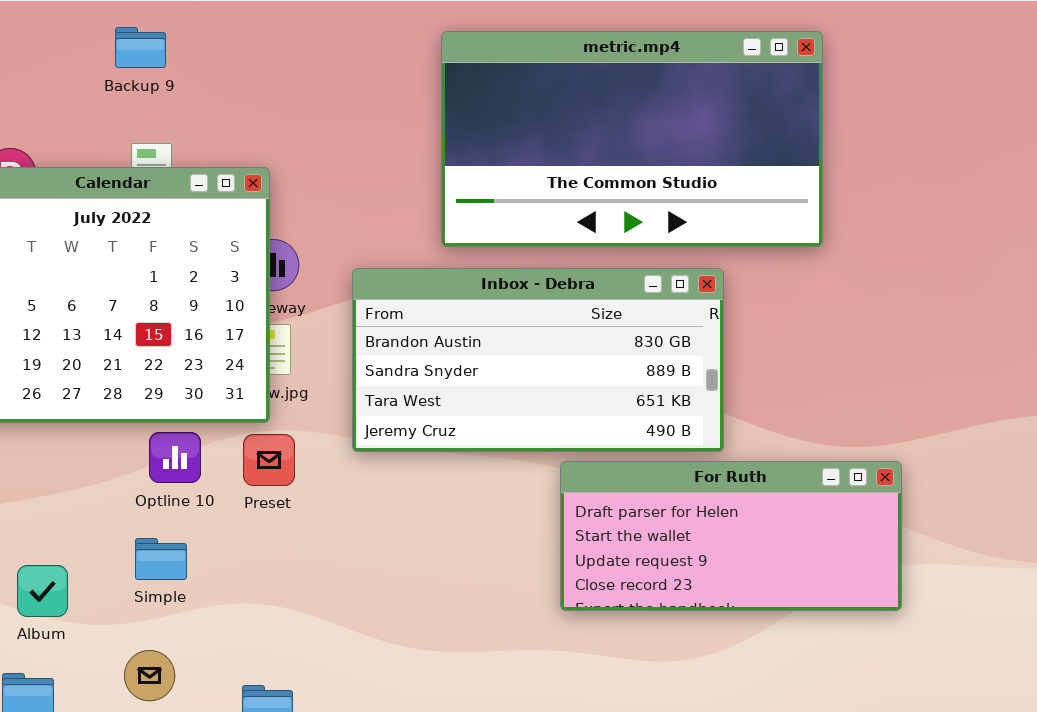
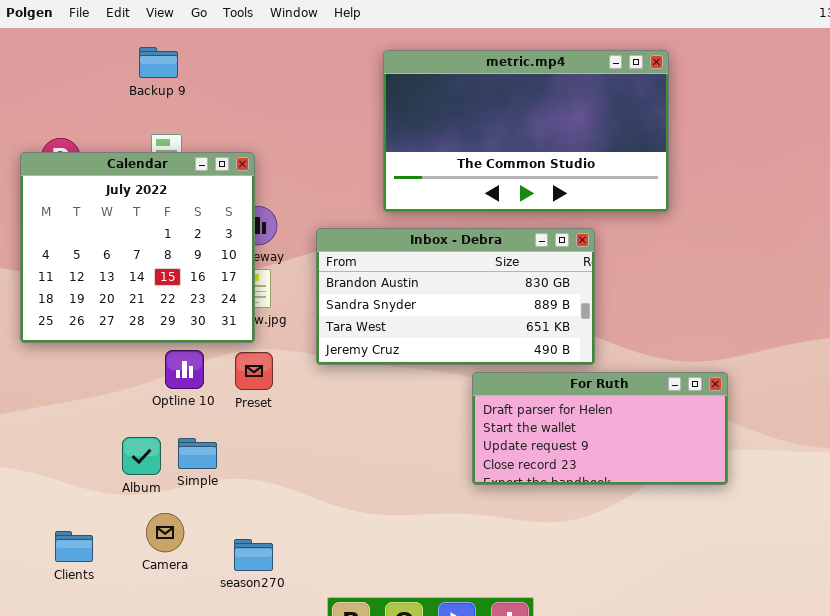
Simple: [135,538,187,580] -> [178,438,217,469], moved
Album: [17,565,68,617] -> [122,437,161,475], moved

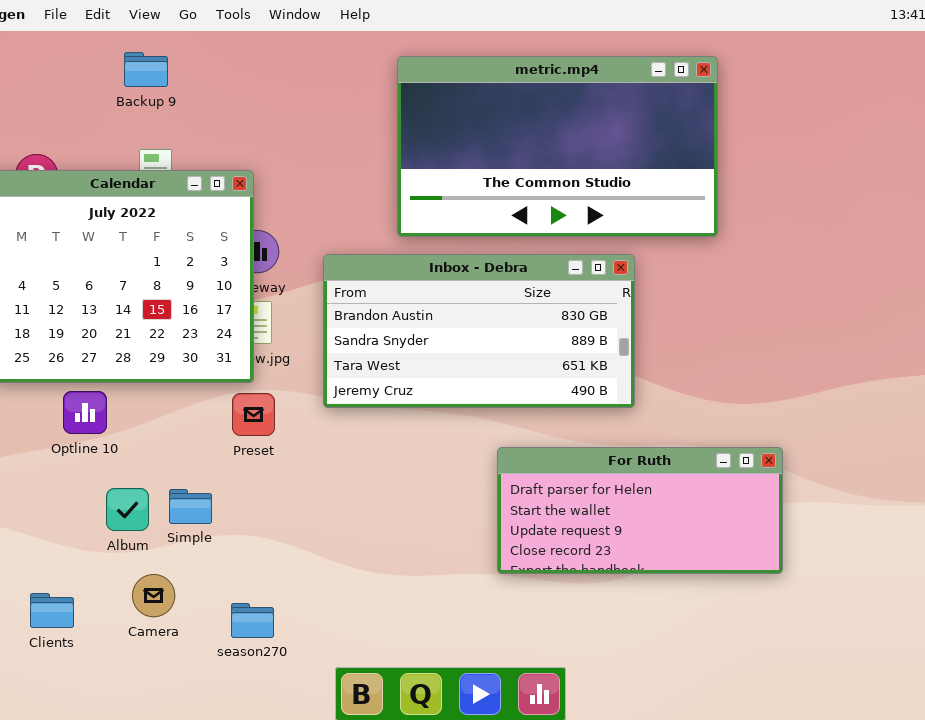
Optline 10: [165,350,204,389] -> [63,391,107,434], moved
For Ruth: [472,372,728,485] -> [497,447,783,574], moved

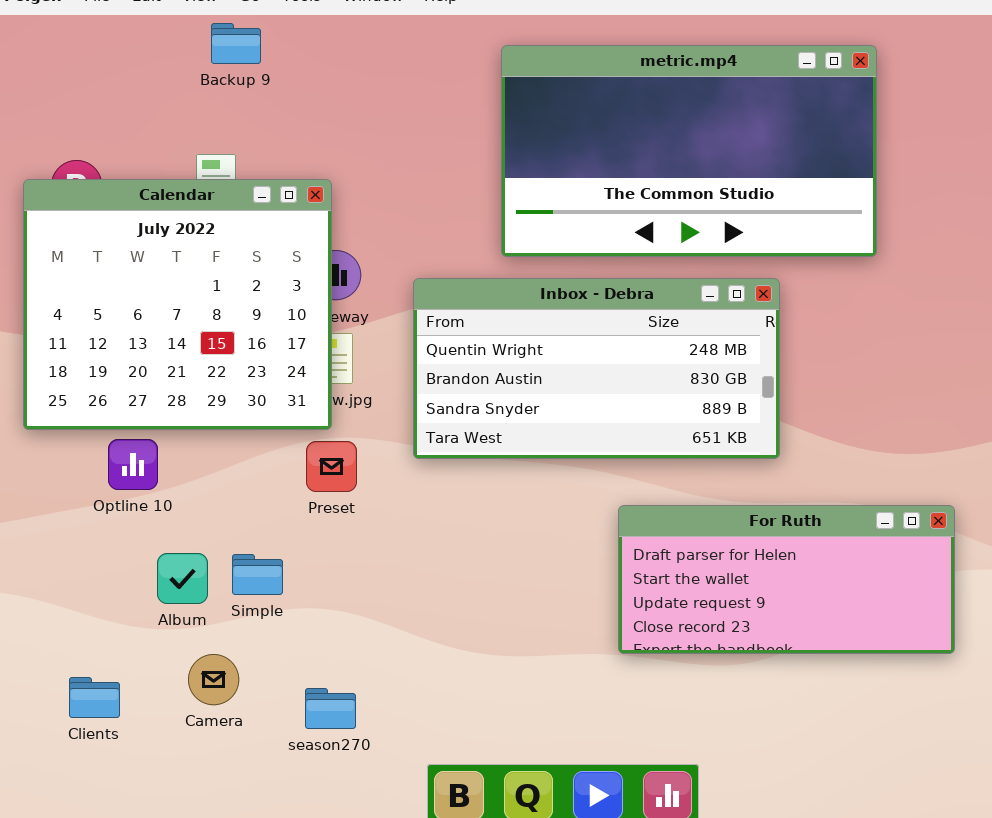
Backup 9: [124,52,168,87] -> [211,23,261,64], moved
Inbox - Debra: [323,254,635,408] -> [413,278,780,459], scrolled up 1 row

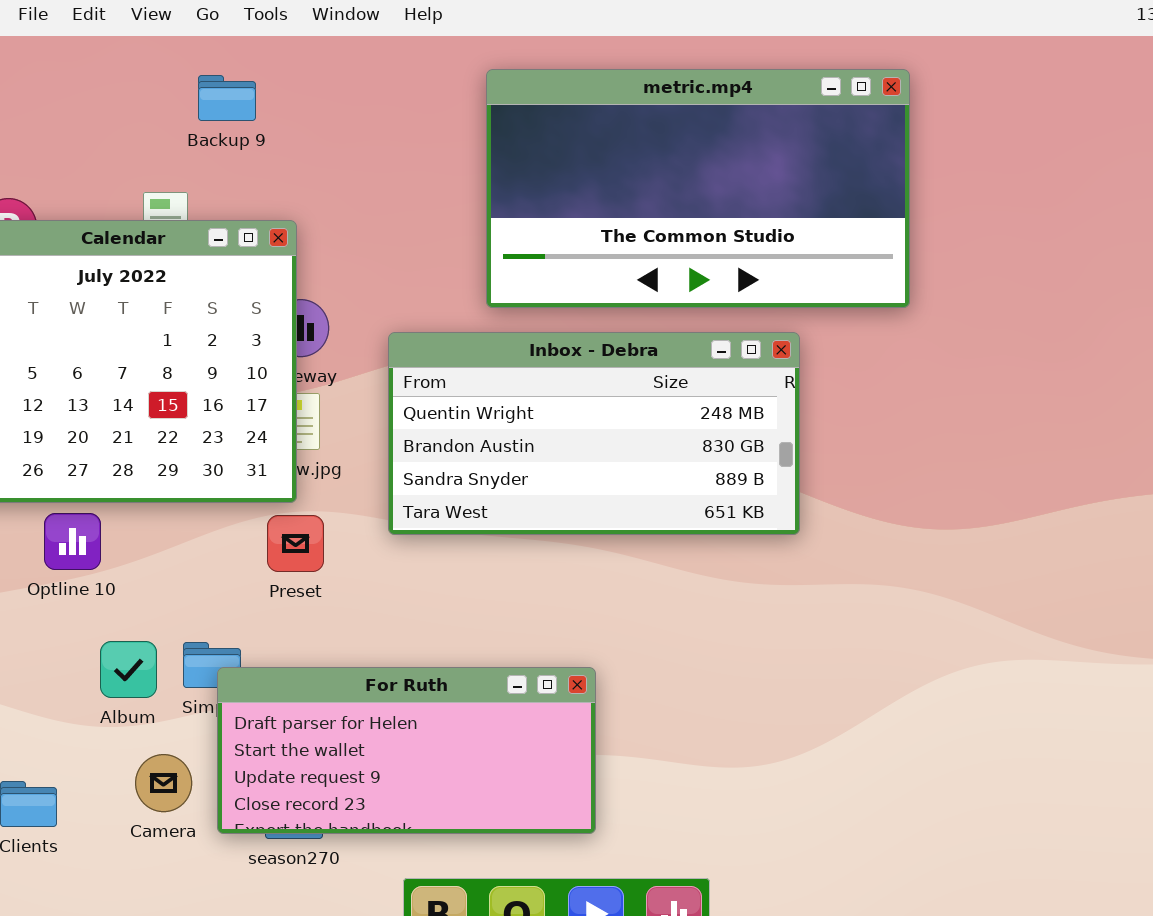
Backup 9: [211,23,261,64] -> [198,75,256,121], moved
For Ruth: [618,505,955,654] -> [217,667,596,834], moved

